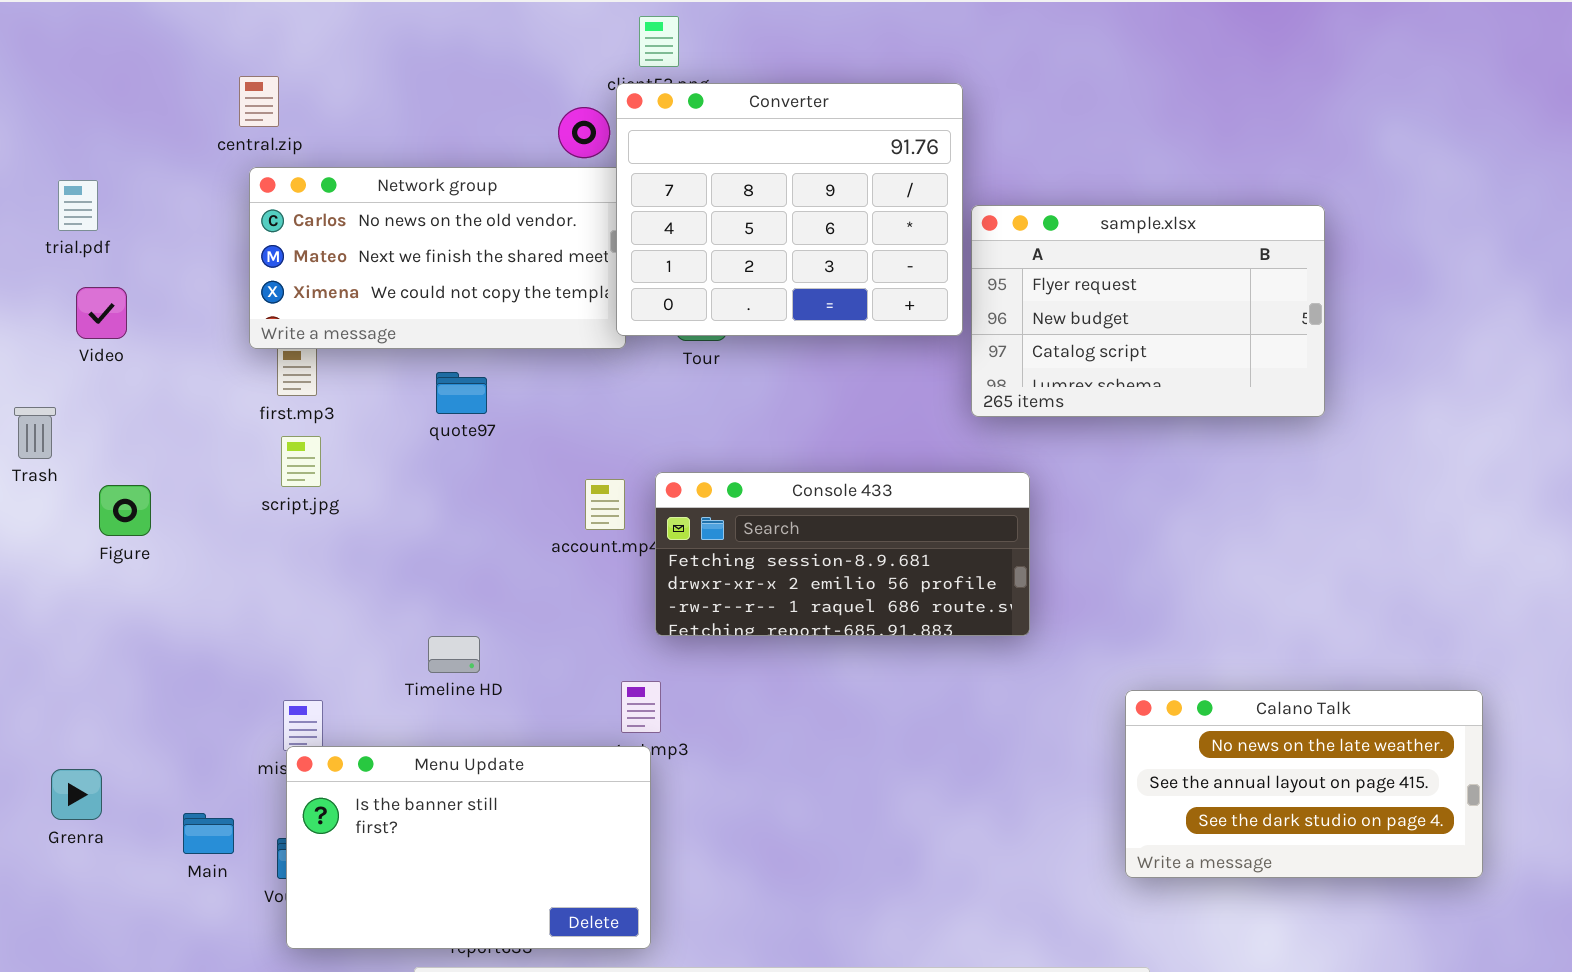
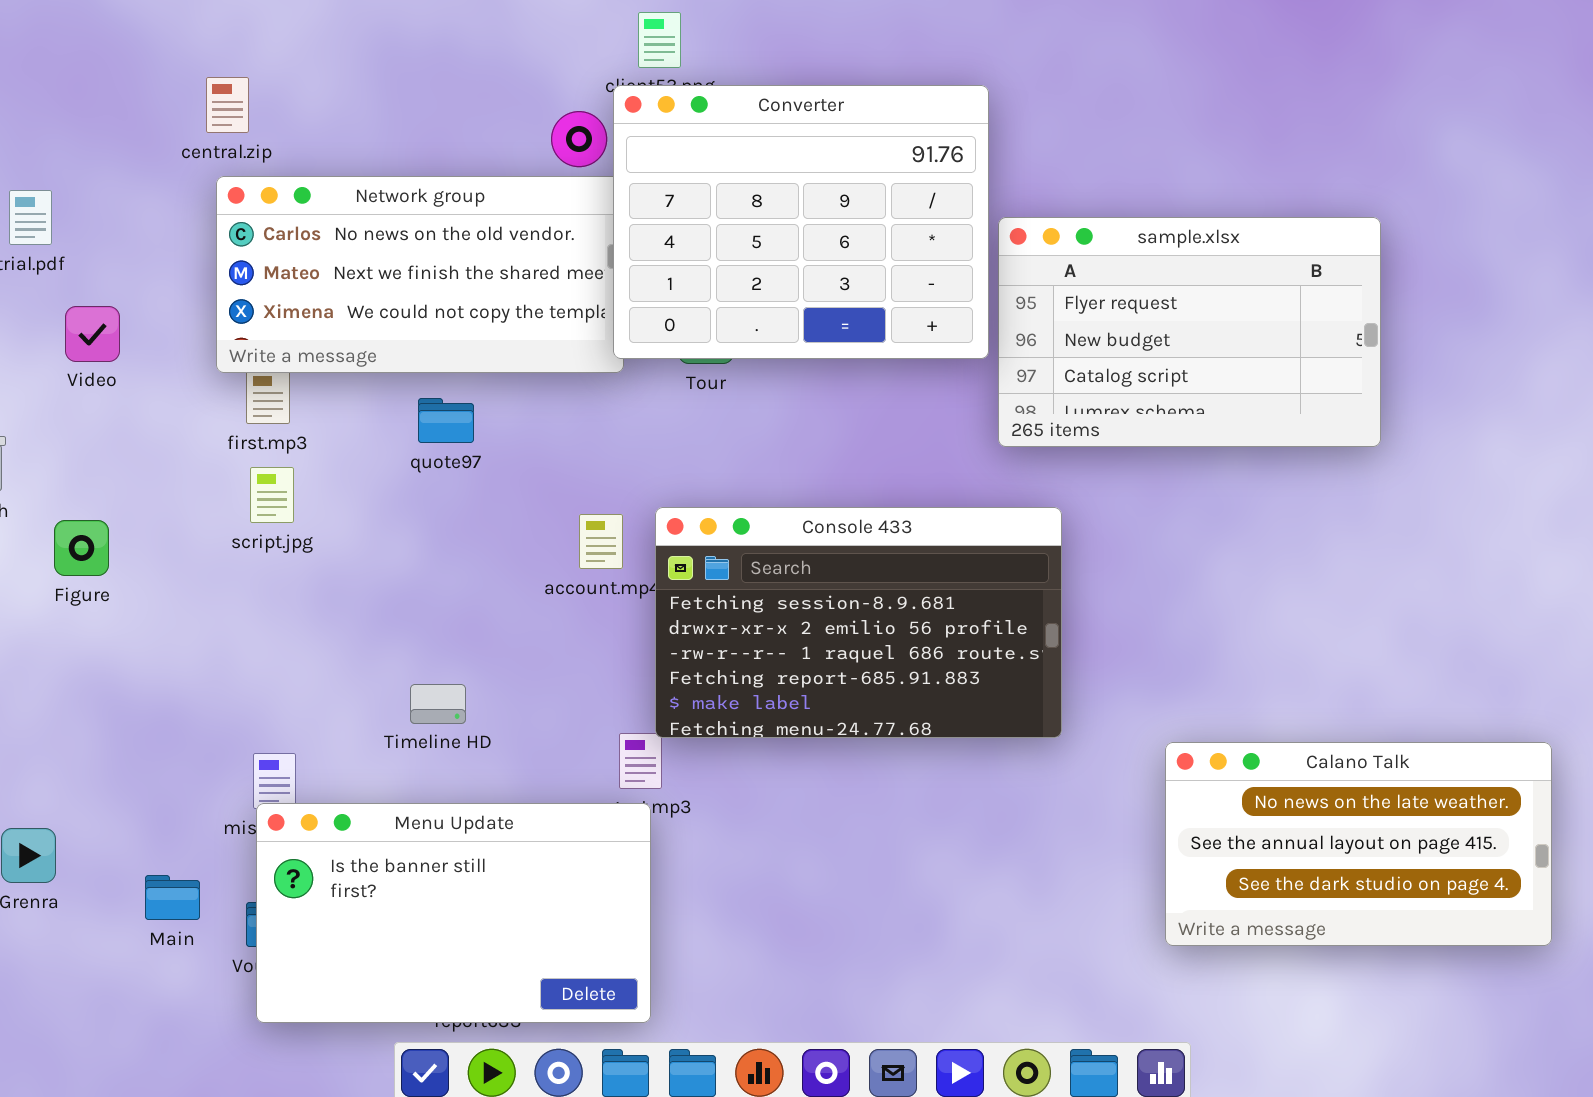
Video: [76,287,127,339] -> [65,306,120,362], moved
Console 433: [655,472,1030,636] -> [655,507,1062,738], resized

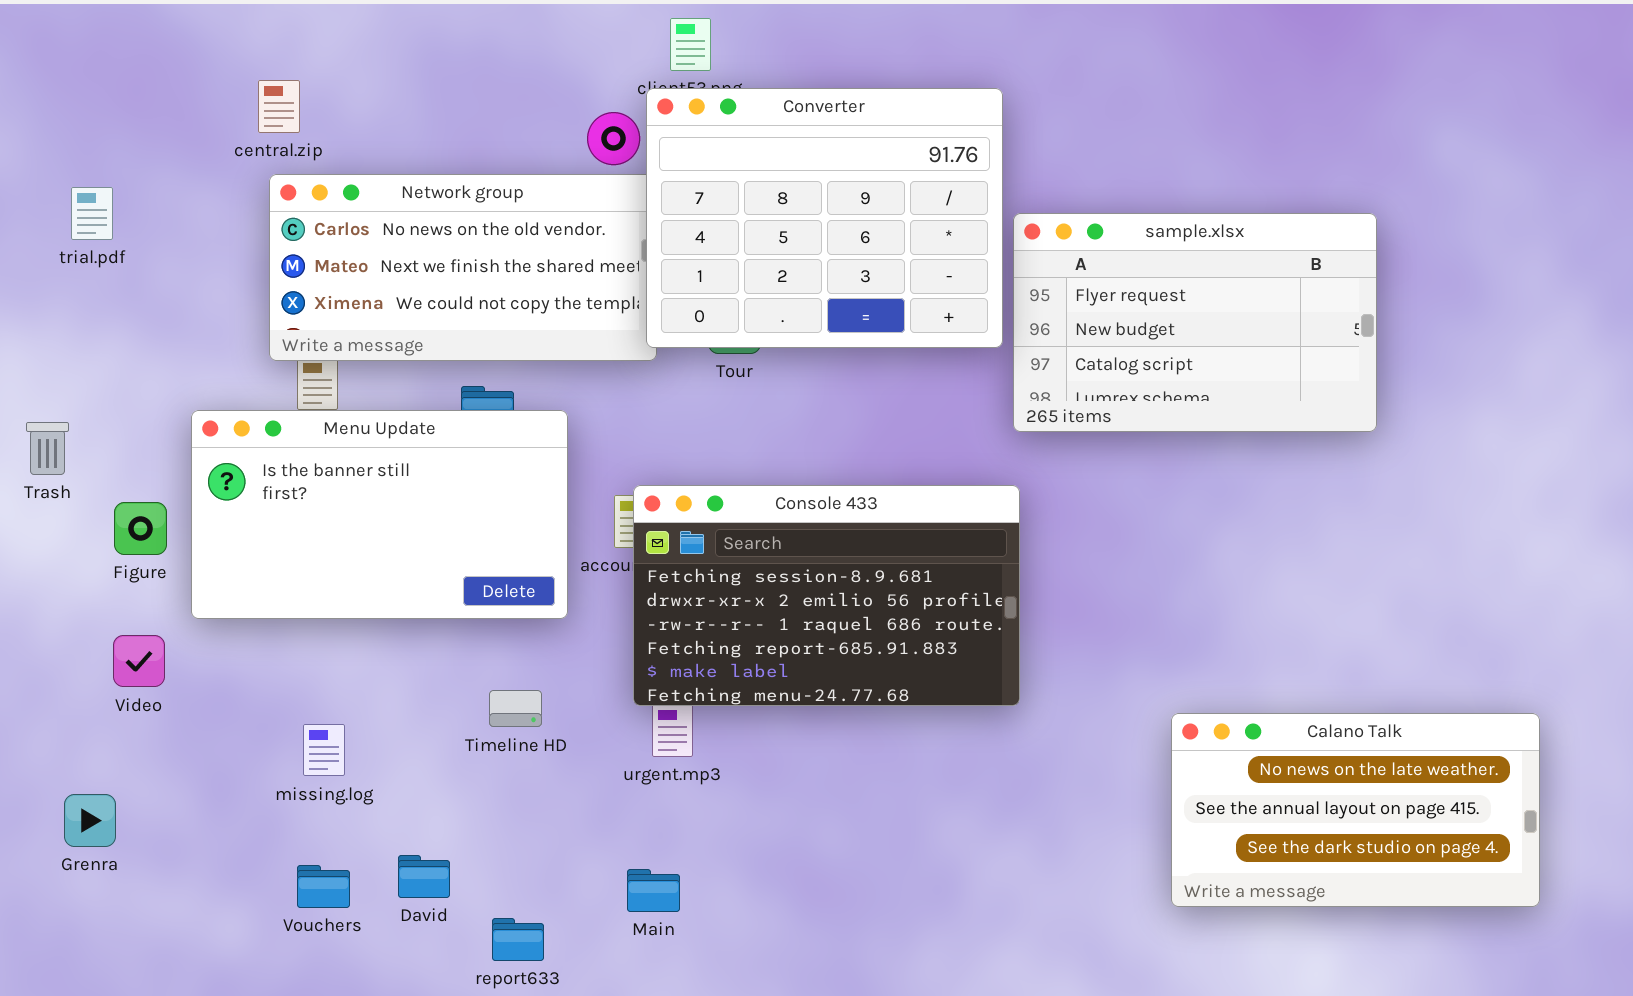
Video: [65,306,120,362] -> [113,635,165,687], moved
Console 433: [655,507,1062,738] -> [633,485,1020,706], moved
Timeline HD: [410,684,466,724] -> [489,690,542,727], moved
Menu Update: [256,803,651,1023] -> [191,410,568,619], moved
Main: [145,875,200,920] -> [627,869,680,912], moved

